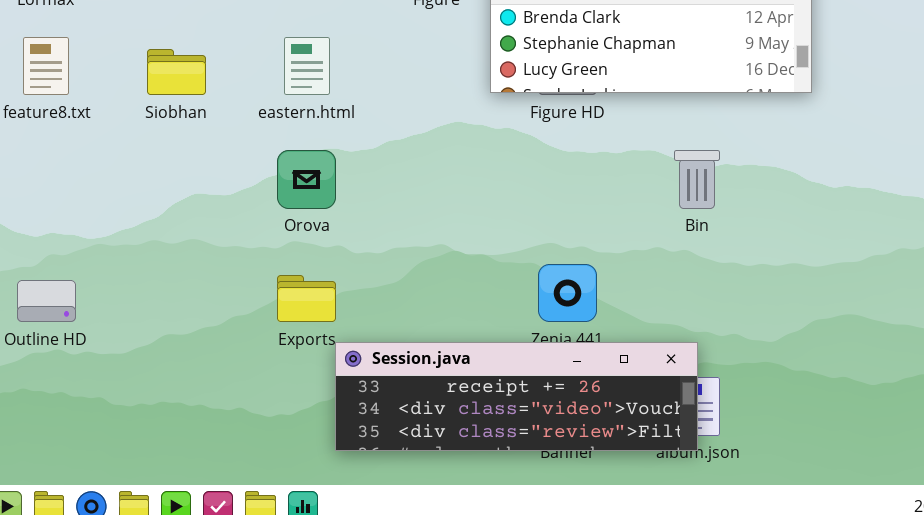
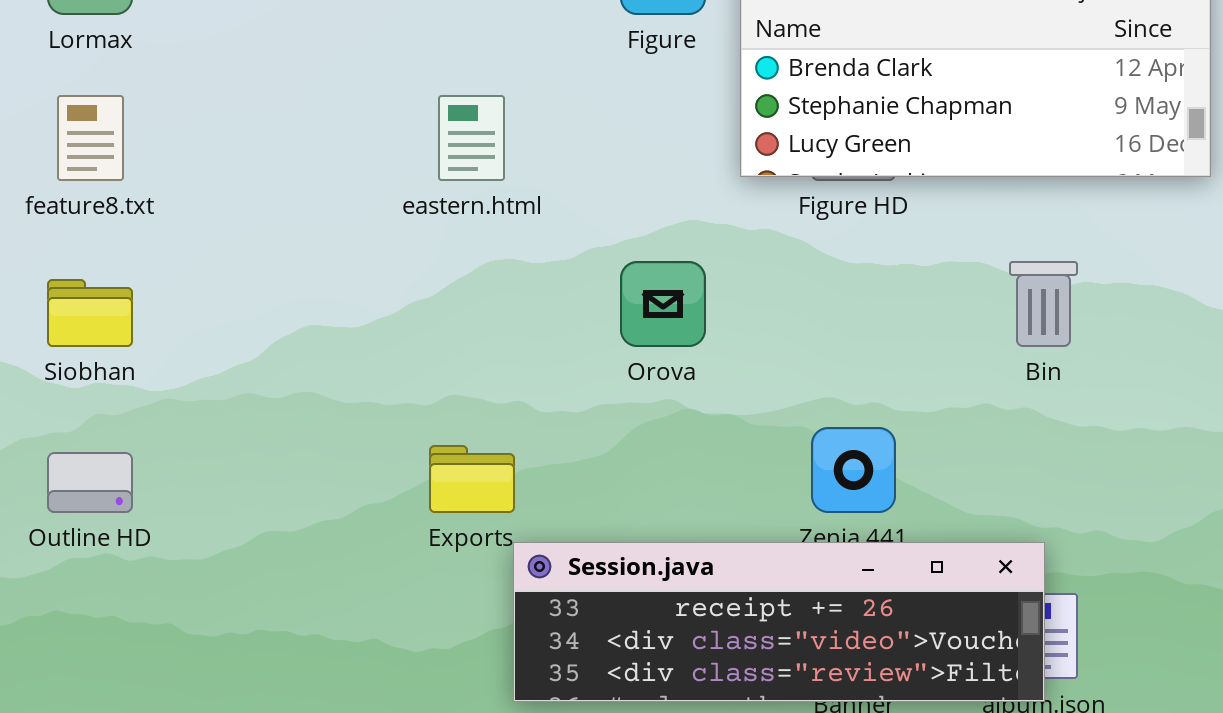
Siobhan: [147,49,206,95] -> [47,279,133,347], moved
Orova: [277,150,336,209] -> [620,261,706,347], moved

